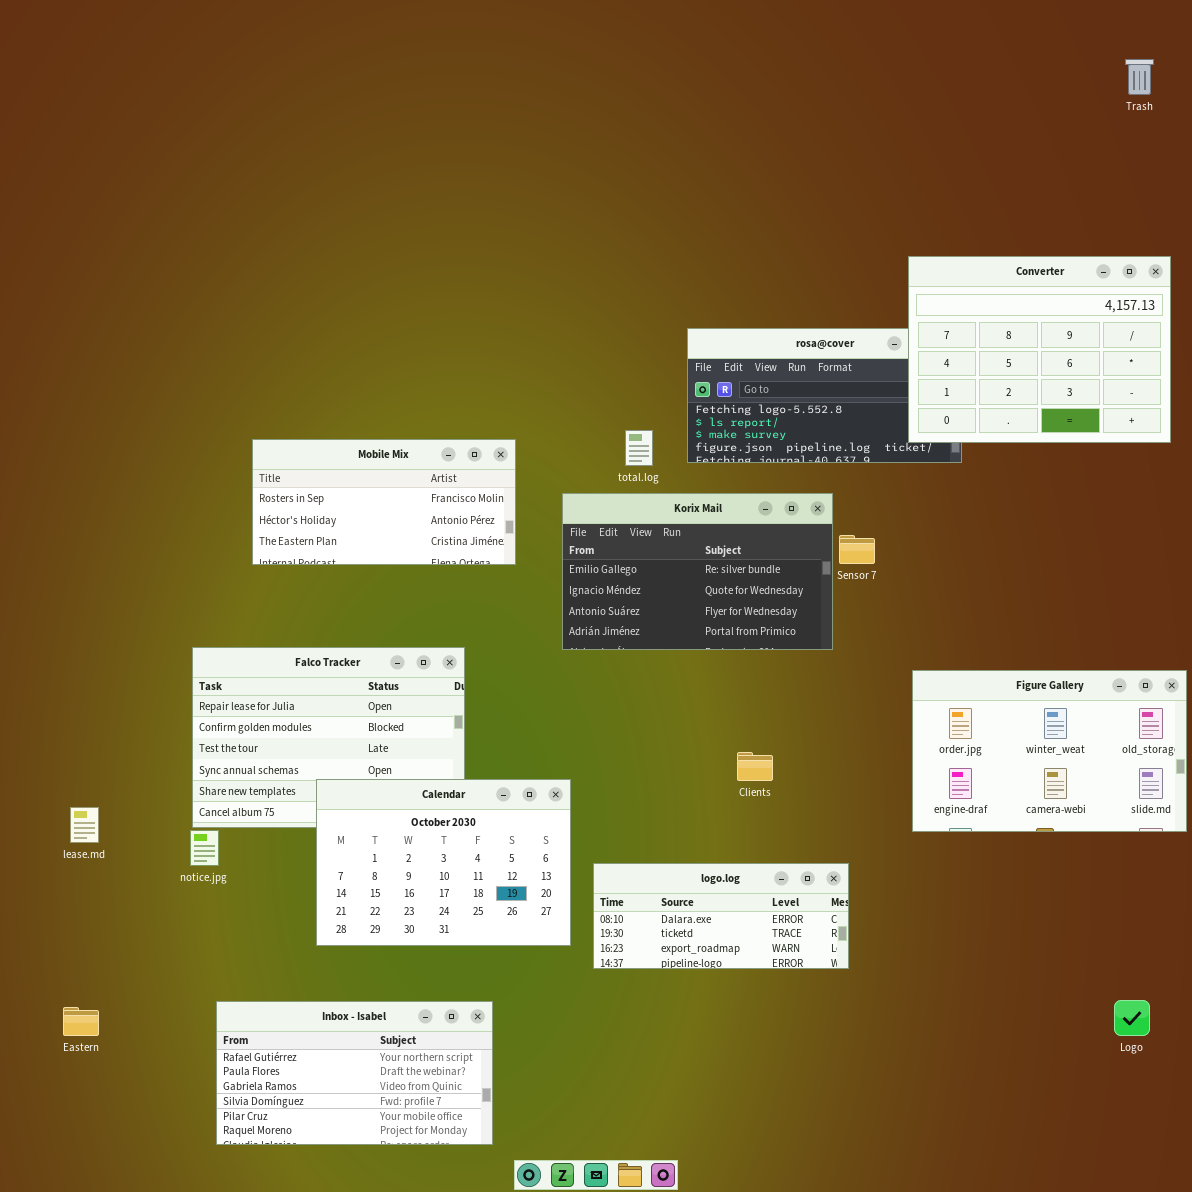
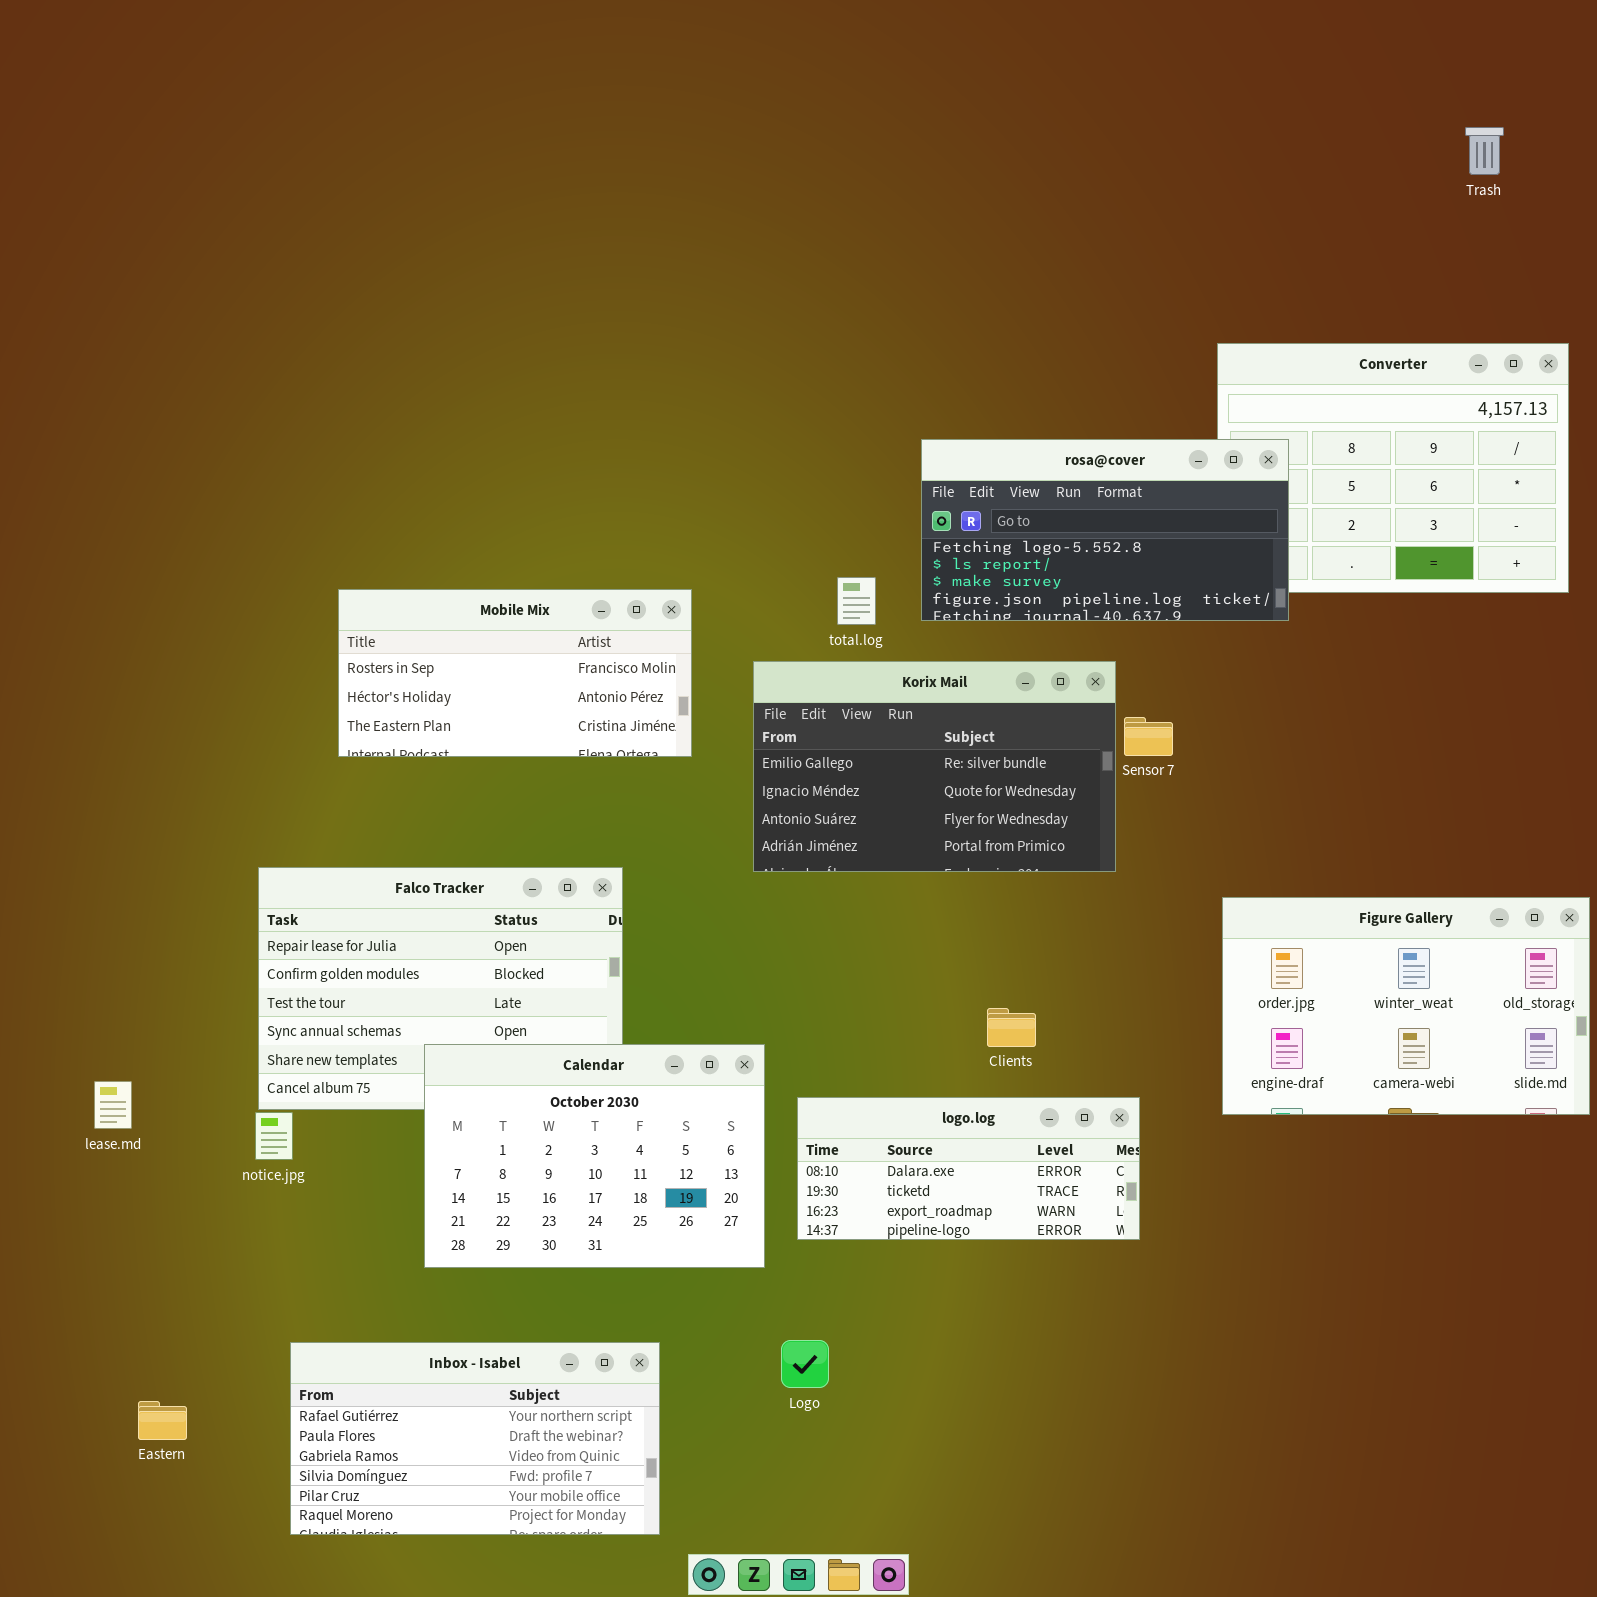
Trash: [1125,59,1154,95] -> [1465,127,1504,175], moved
rosa@cover: [687,328,962,463] -> [921,439,1289,621], raised
logo.log: [593,863,849,969] -> [797,1097,1140,1240], moved
Logo: [1114,1000,1150,1036] -> [781,1340,829,1388], moved
Eastern: [63,1007,99,1036] -> [138,1401,187,1440], moved

